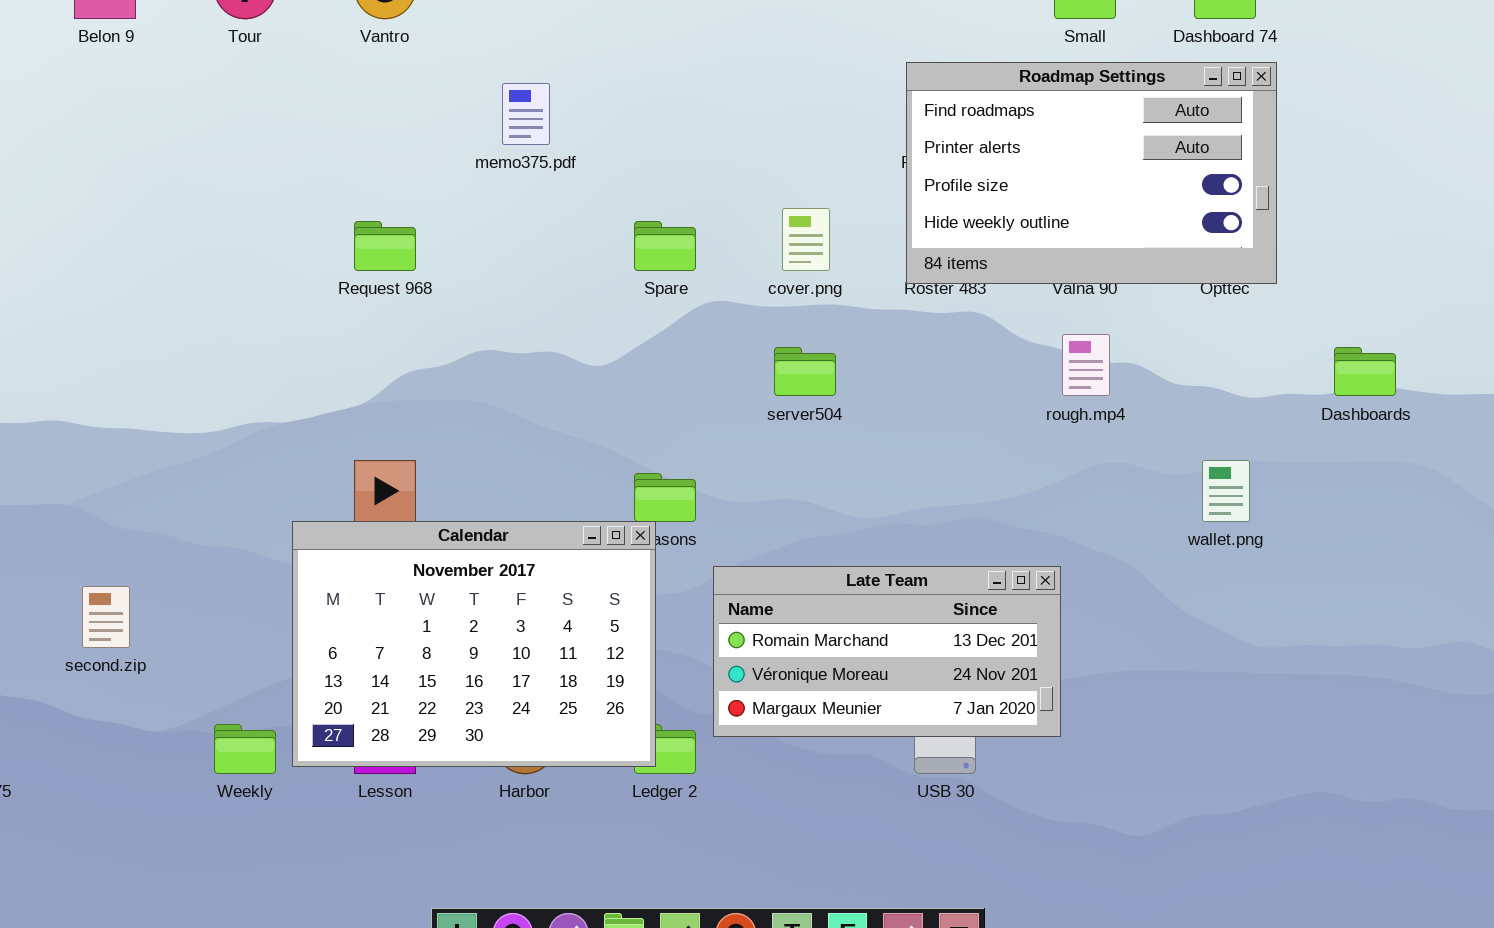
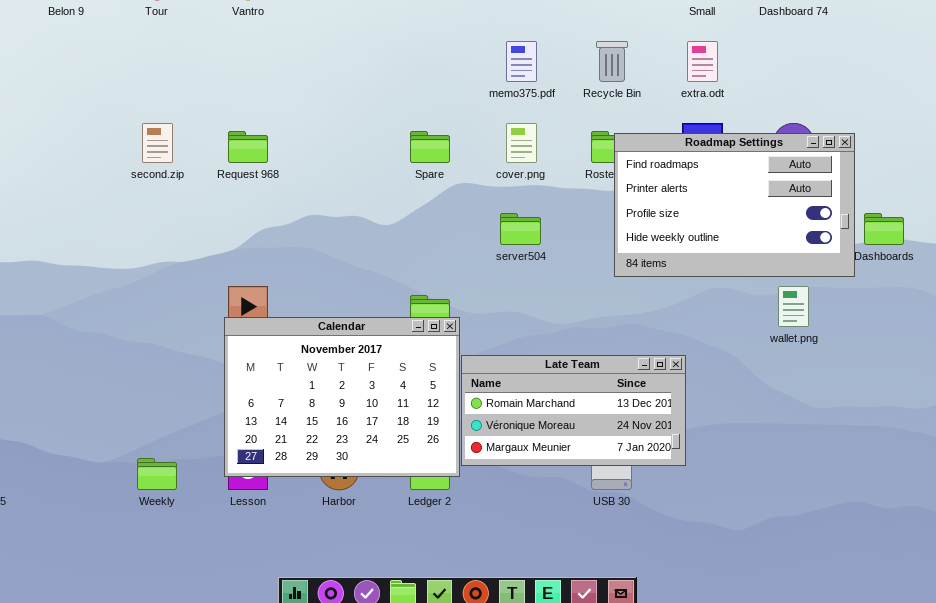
Roadmap Settings: [906,62,1277,284] -> [614,133,855,277], moved
memo375.pdf: [502,83,550,145] -> [506,41,537,82], moved
Calendar: [292,521,656,767] -> [224,317,460,477], moved
second.zip: [82,586,130,648] -> [142,123,173,163], moved

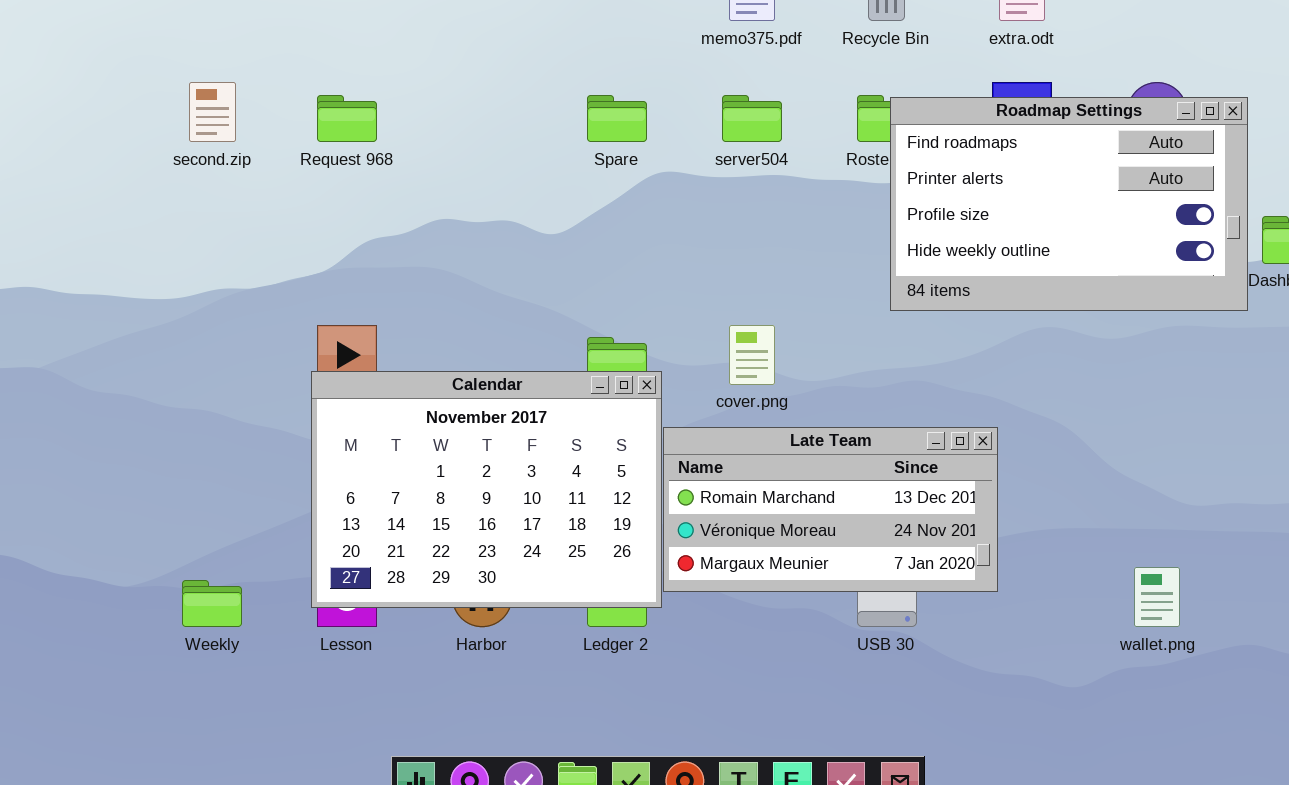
cover.png: [506,123,537,163] -> [729,325,775,385], moved
server504: [500,213,541,245] -> [722,95,782,142], moved
wallet.png: [778,286,809,327] -> [1134,567,1180,627], moved

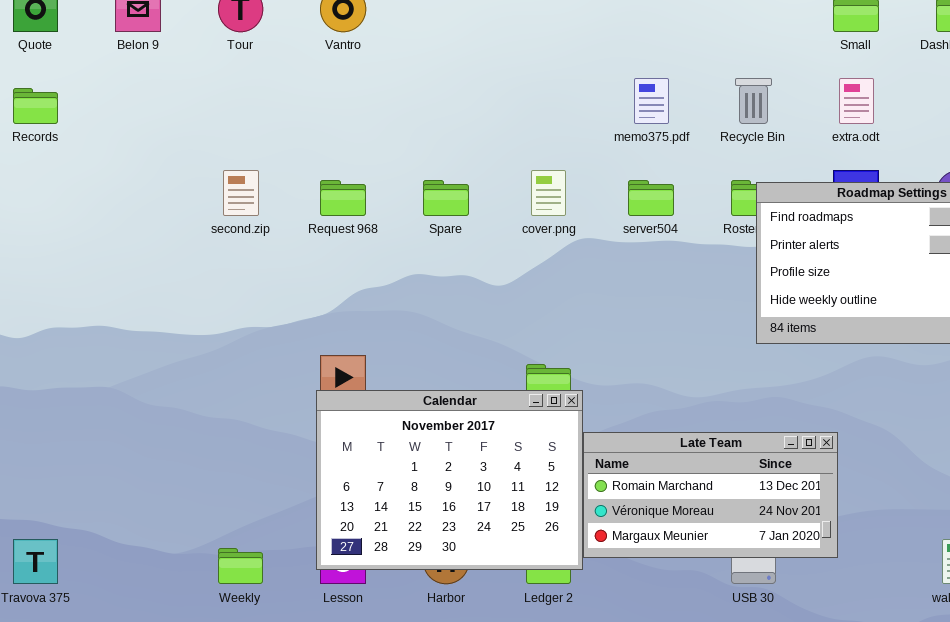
Spare: [587,95,647,142] -> [423,180,469,216], moved
cover.png: [729,325,775,385] -> [531,170,566,216], moved

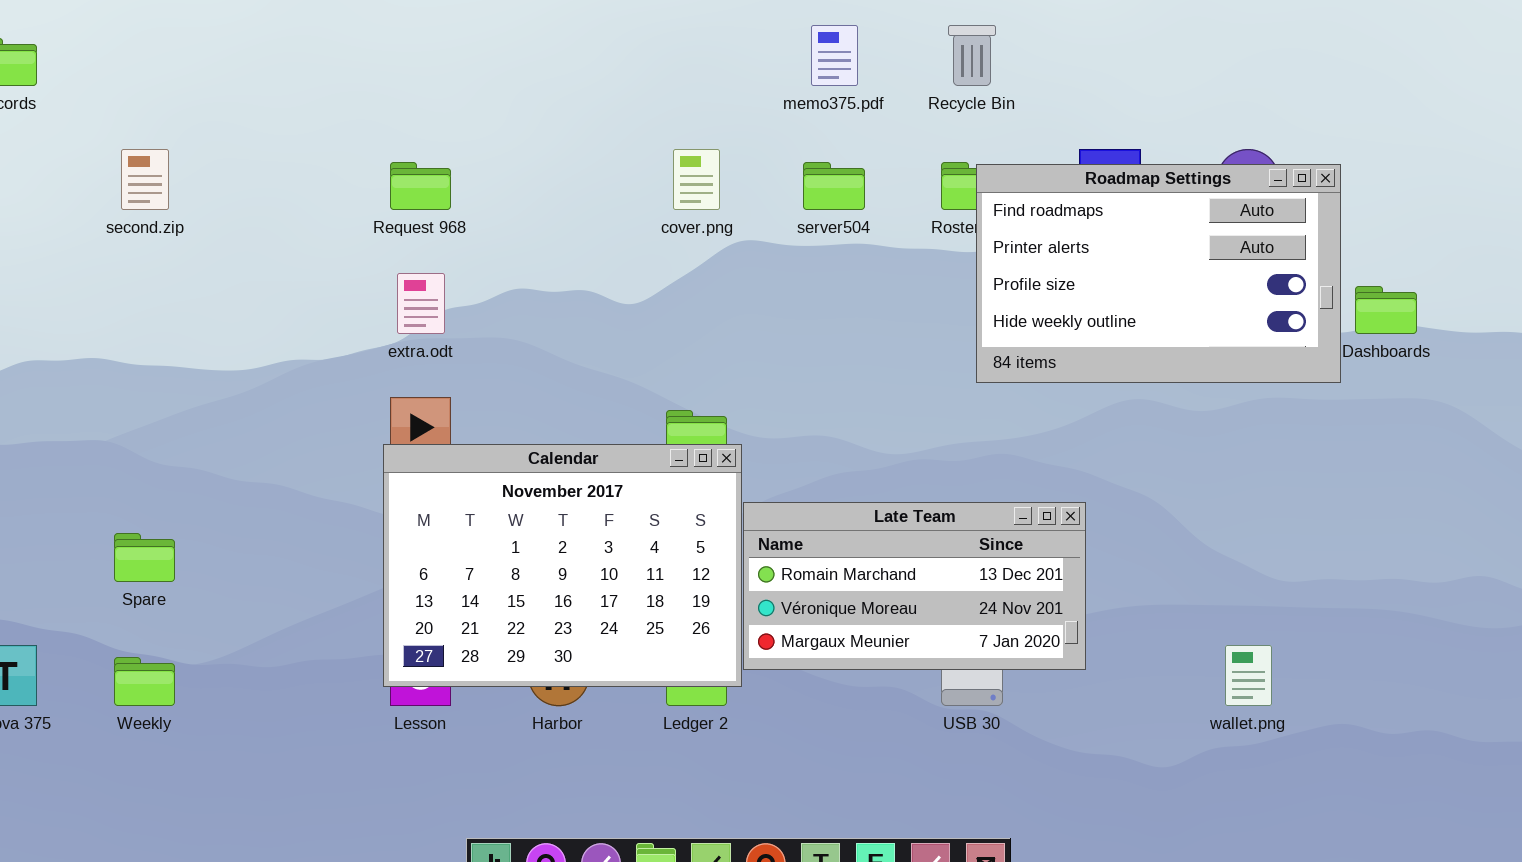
extra.odt: [839,78,874,124] -> [397,273,445,334], moved
second.zip: [223,170,259,216] -> [121,149,169,210], moved
Spare: [423,180,469,216] -> [114,533,175,582], moved
Weekly: [218,548,263,584] -> [114,657,175,706], moved

